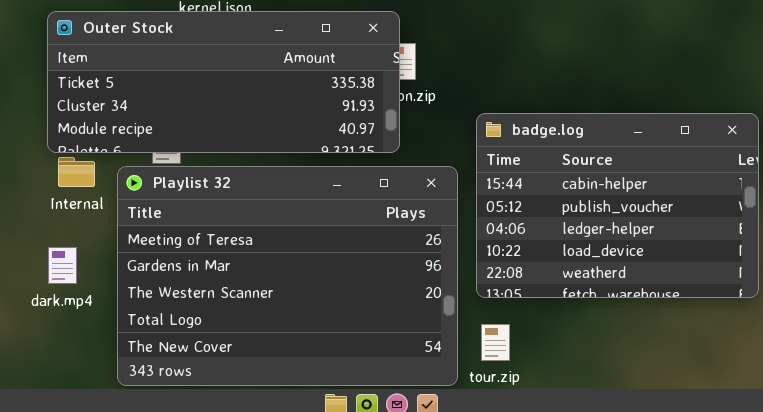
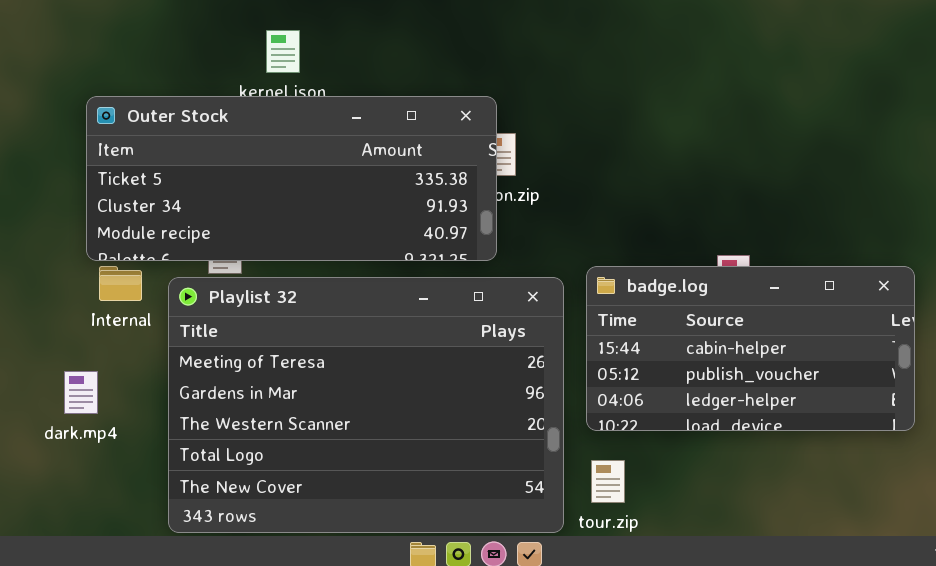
badge.log: [476,113,759,298] -> [586,266,915,431], resized
dark.mp4: [48,247,77,284] -> [64,371,98,414], moved

